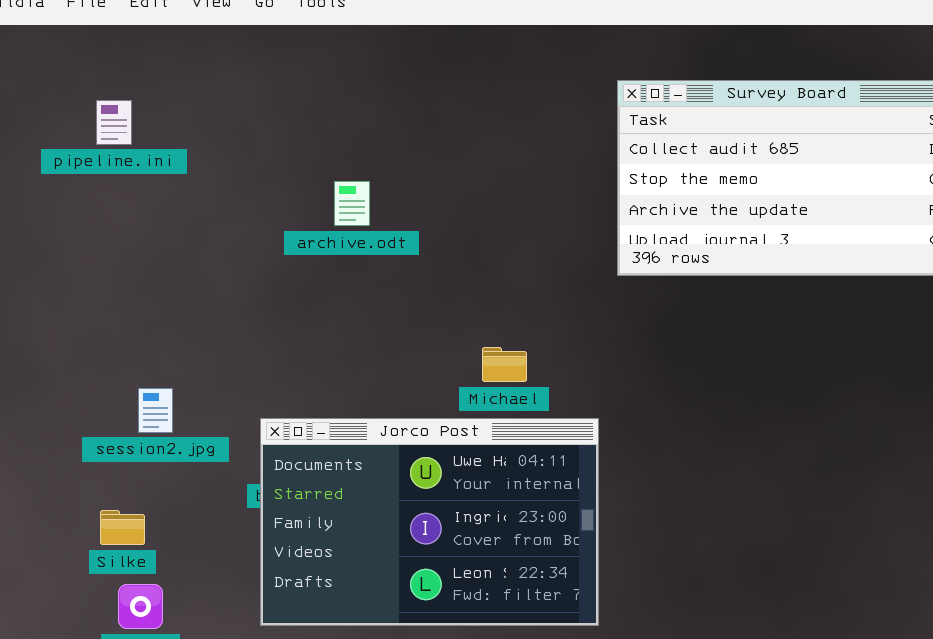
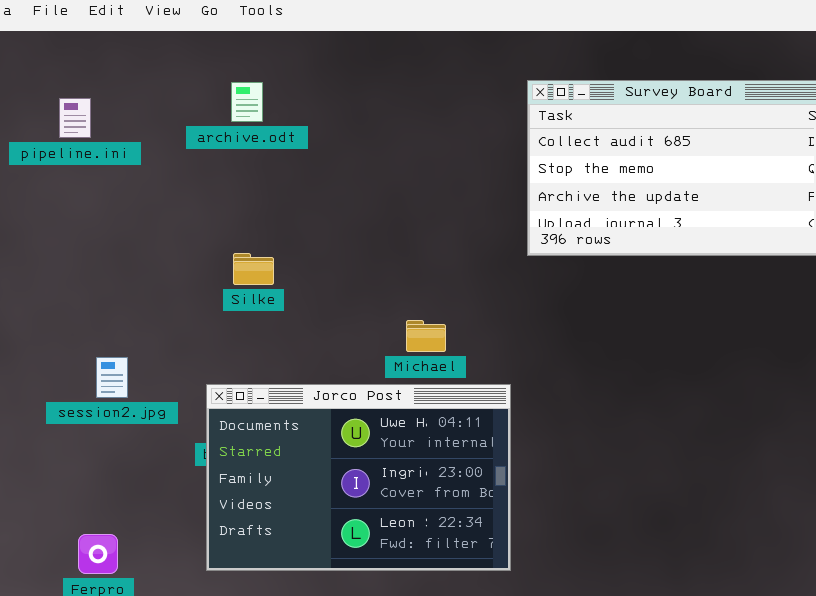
archive.odt: [334,181,370,226] -> [231,82,263,122], moved
Silke: [100,510,145,545] -> [233,253,274,285], moved

